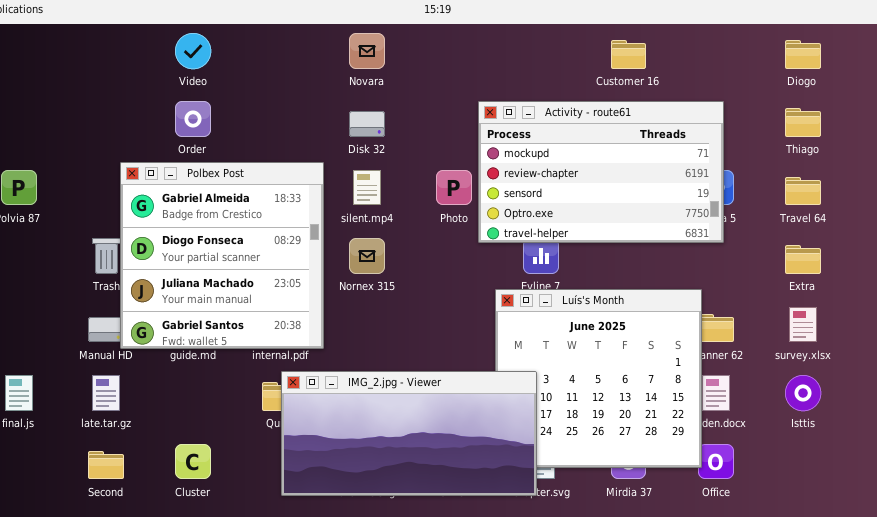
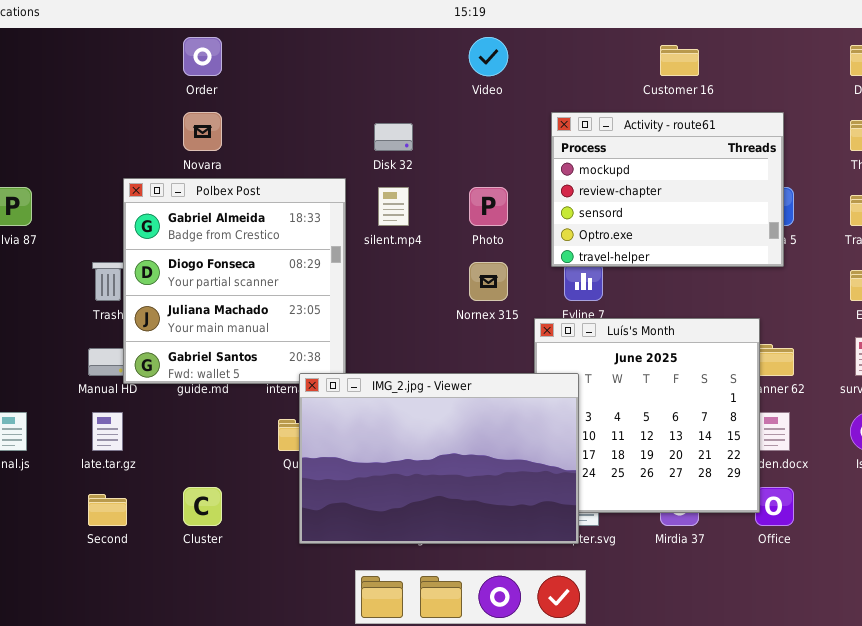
Video: [175,33,211,69] -> [469,37,508,76], moved
Novara: [349,33,385,69] -> [183,112,222,151], moved
Order: [175,101,211,137] -> [183,37,222,76], moved
Activity - route61: [478,101,724,243] -> [551,112,784,267], resized
Nornex 315: [349,238,385,274] -> [469,262,508,301], moved
IMG_2.jpg - Viewer: [281,371,537,496] -> [299,373,579,544], resized

